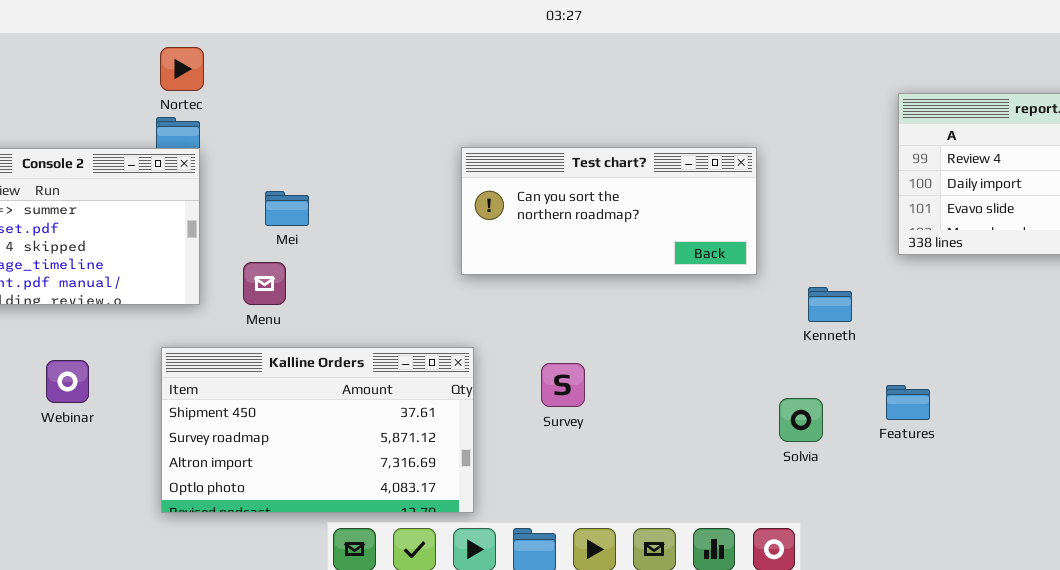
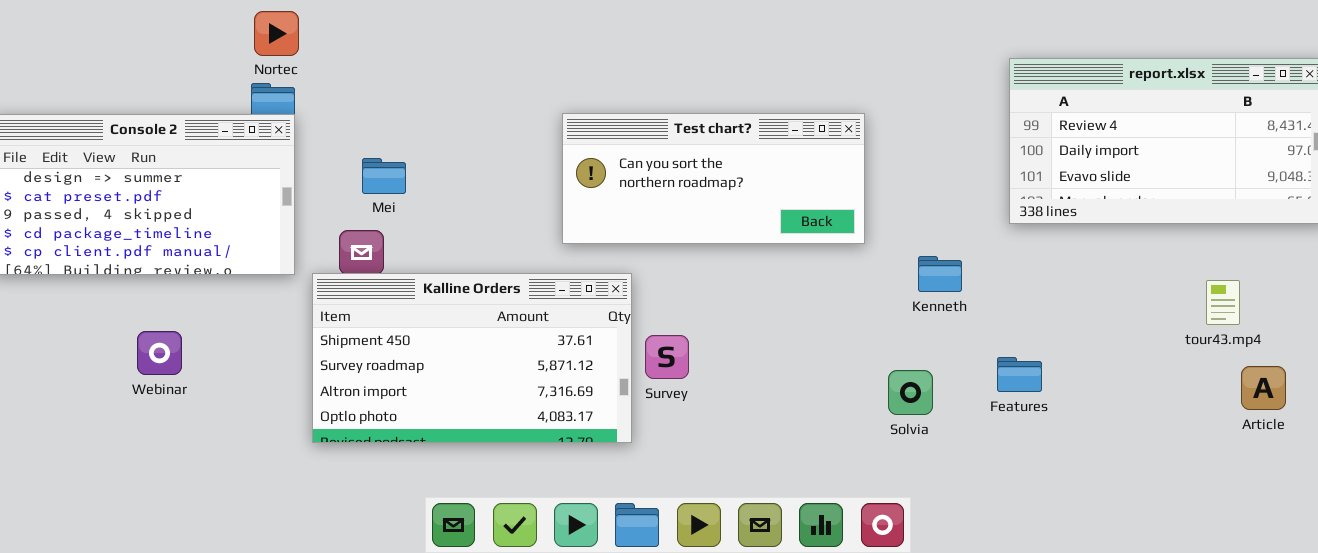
Kalline Orders: [161,347,474,513] -> [312,273,632,443], moved

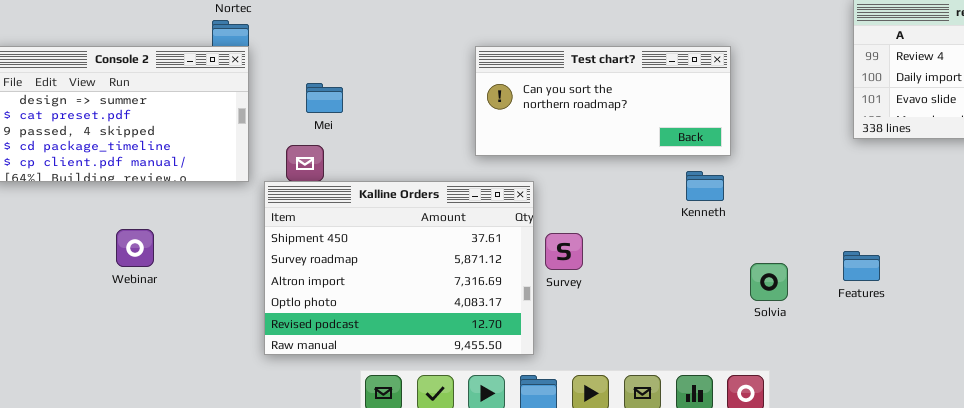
Kenneth: [918,256,962,292] -> [686,171,724,201], moved
Kalline Orders: [312,273,632,443] -> [264,181,534,355], resized

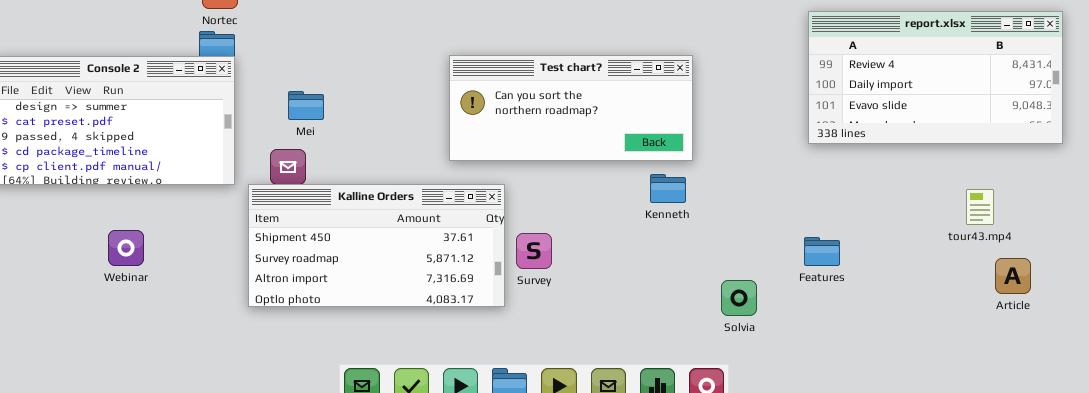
Kalline Orders: [264,181,534,355] -> [248,184,505,307], resized
Features: [843,251,880,281] -> [804,237,840,266], moved
Solvia: [750,263,788,301] -> [721,280,757,316], moved

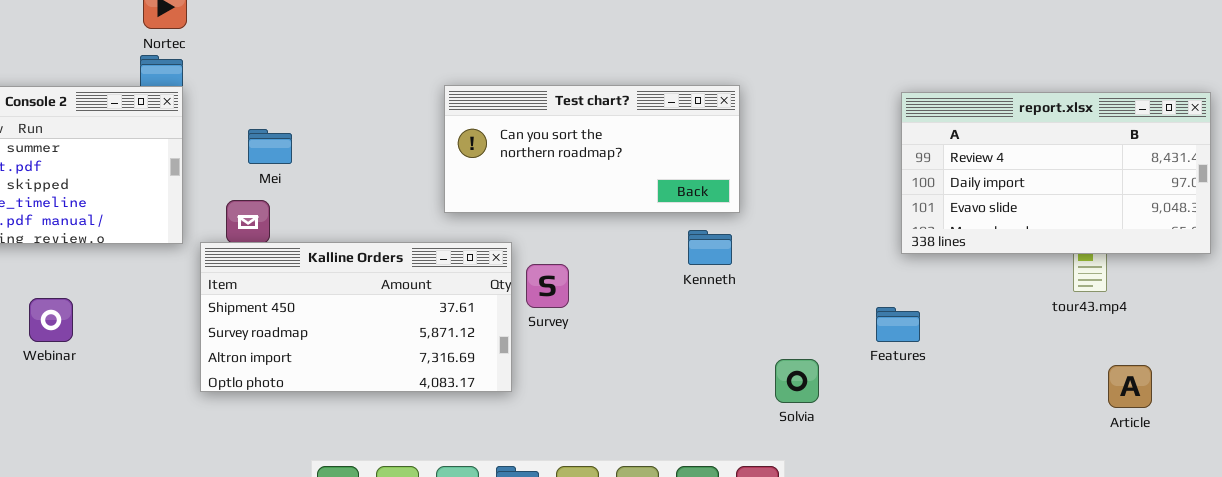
report.xlsx: [808,11,1063,144] -> [901,92,1211,254], moved
Survey: [516,233,552,269] -> [526,264,569,308], moved
Article: [995,258,1031,294] -> [1108,365,1152,408], moved

